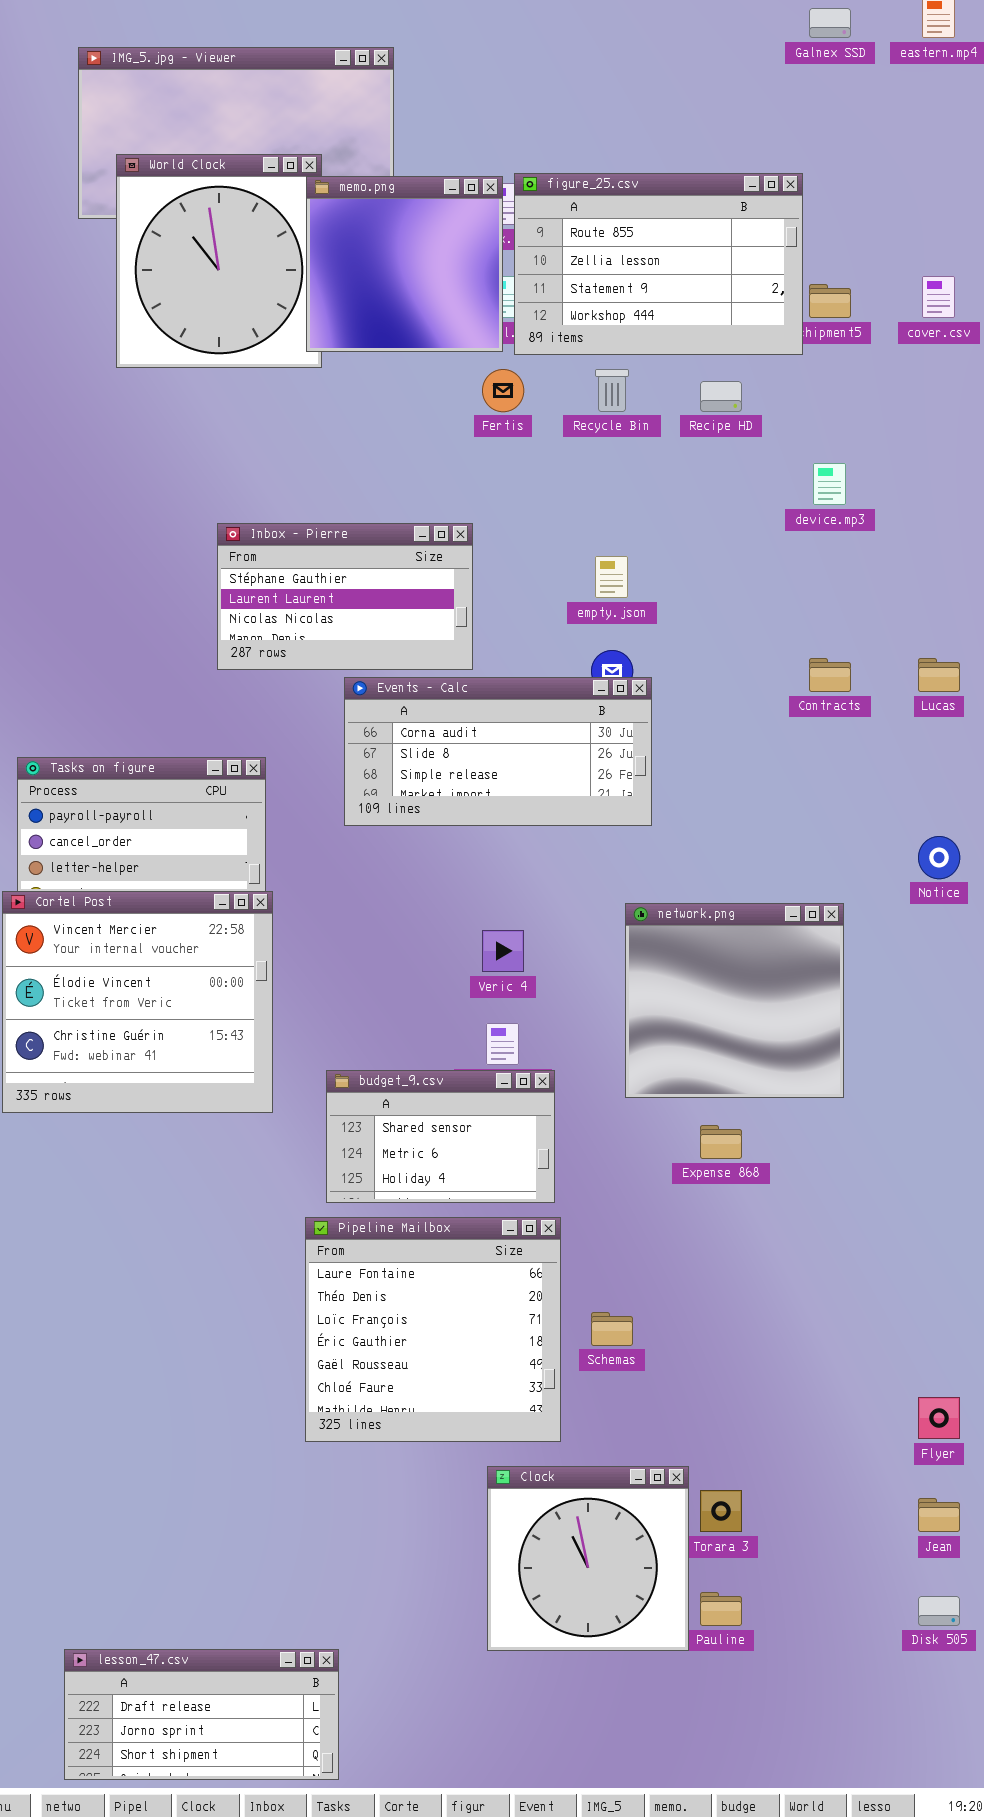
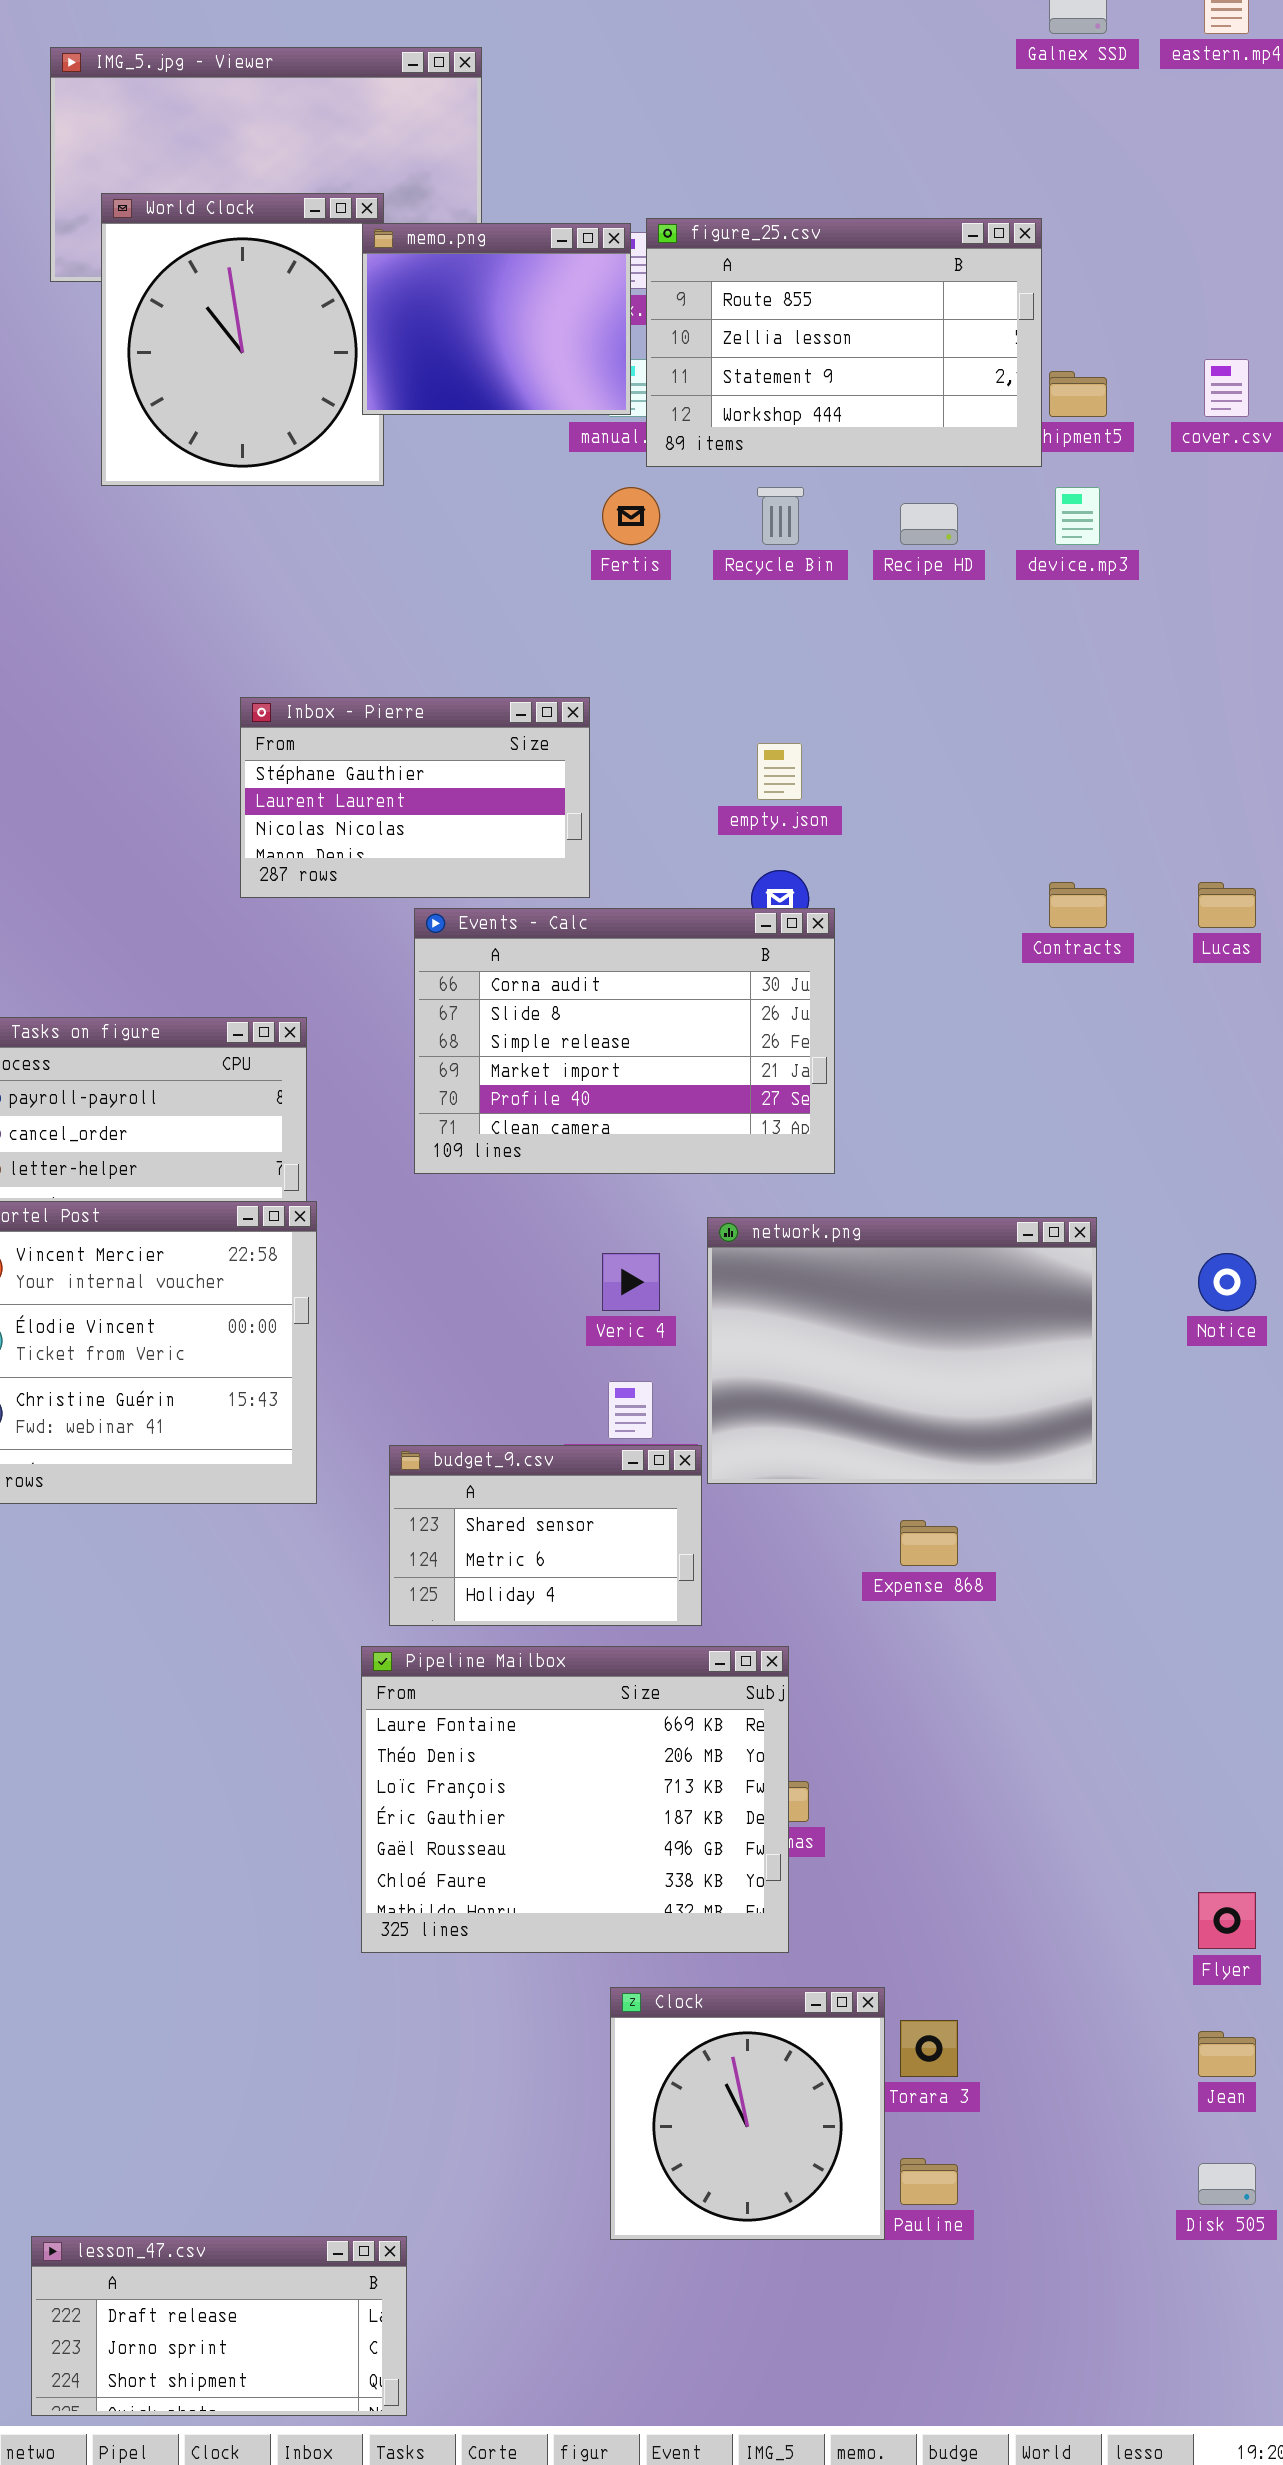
memo.png: [306,176,503,352] -> [362,223,631,415], resized
device.mp3: [813,463,846,505] -> [1055,487,1100,545], moved
Events - Calc: [344,677,652,826] -> [414,908,835,1174], resized
Notice: [918,836,960,879] -> [1198,1253,1256,1311], moved
network.png: [625,903,844,1098] -> [707,1217,1097,1484], resized
Pipeline Mailbox: [305,1217,561,1442] -> [361,1646,789,1953], resized

